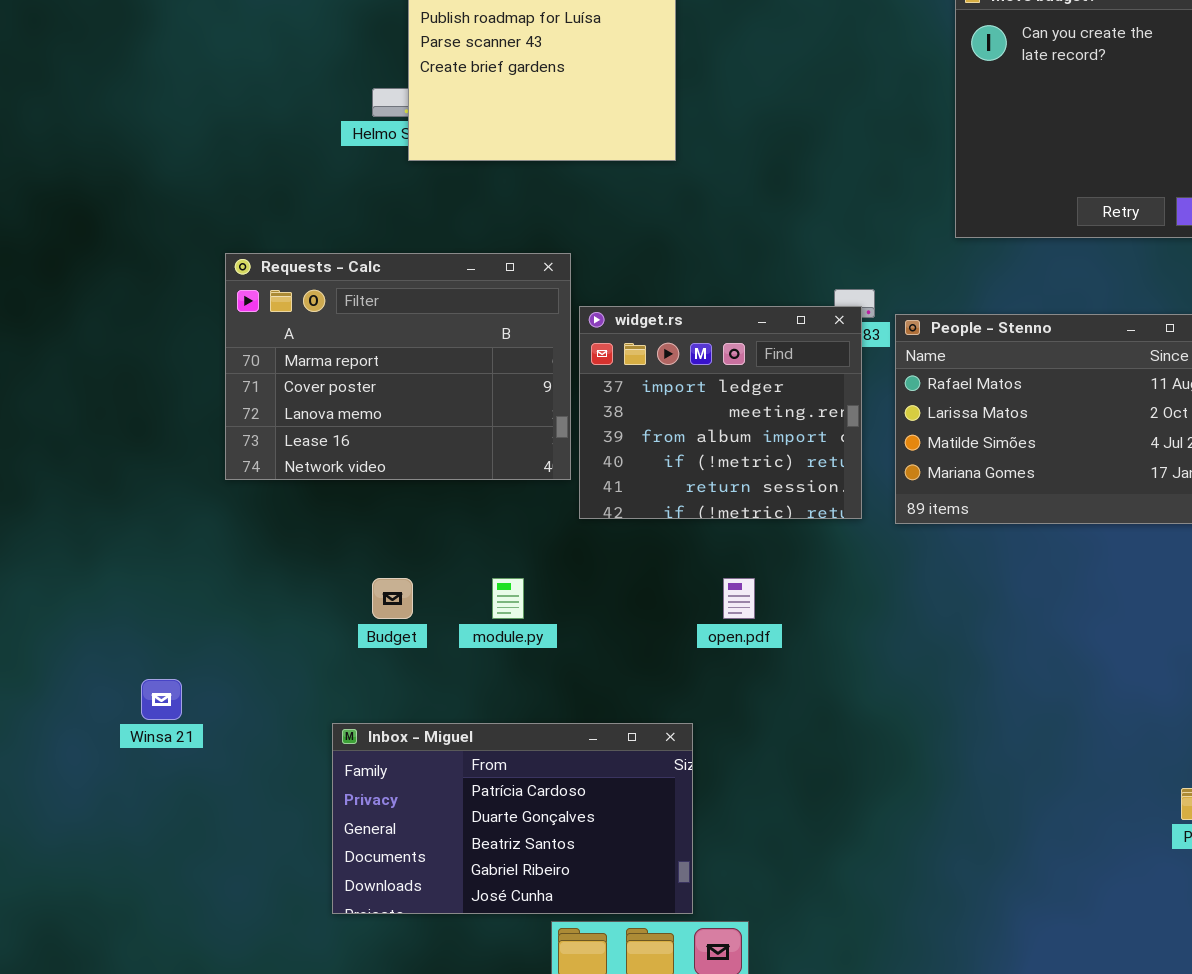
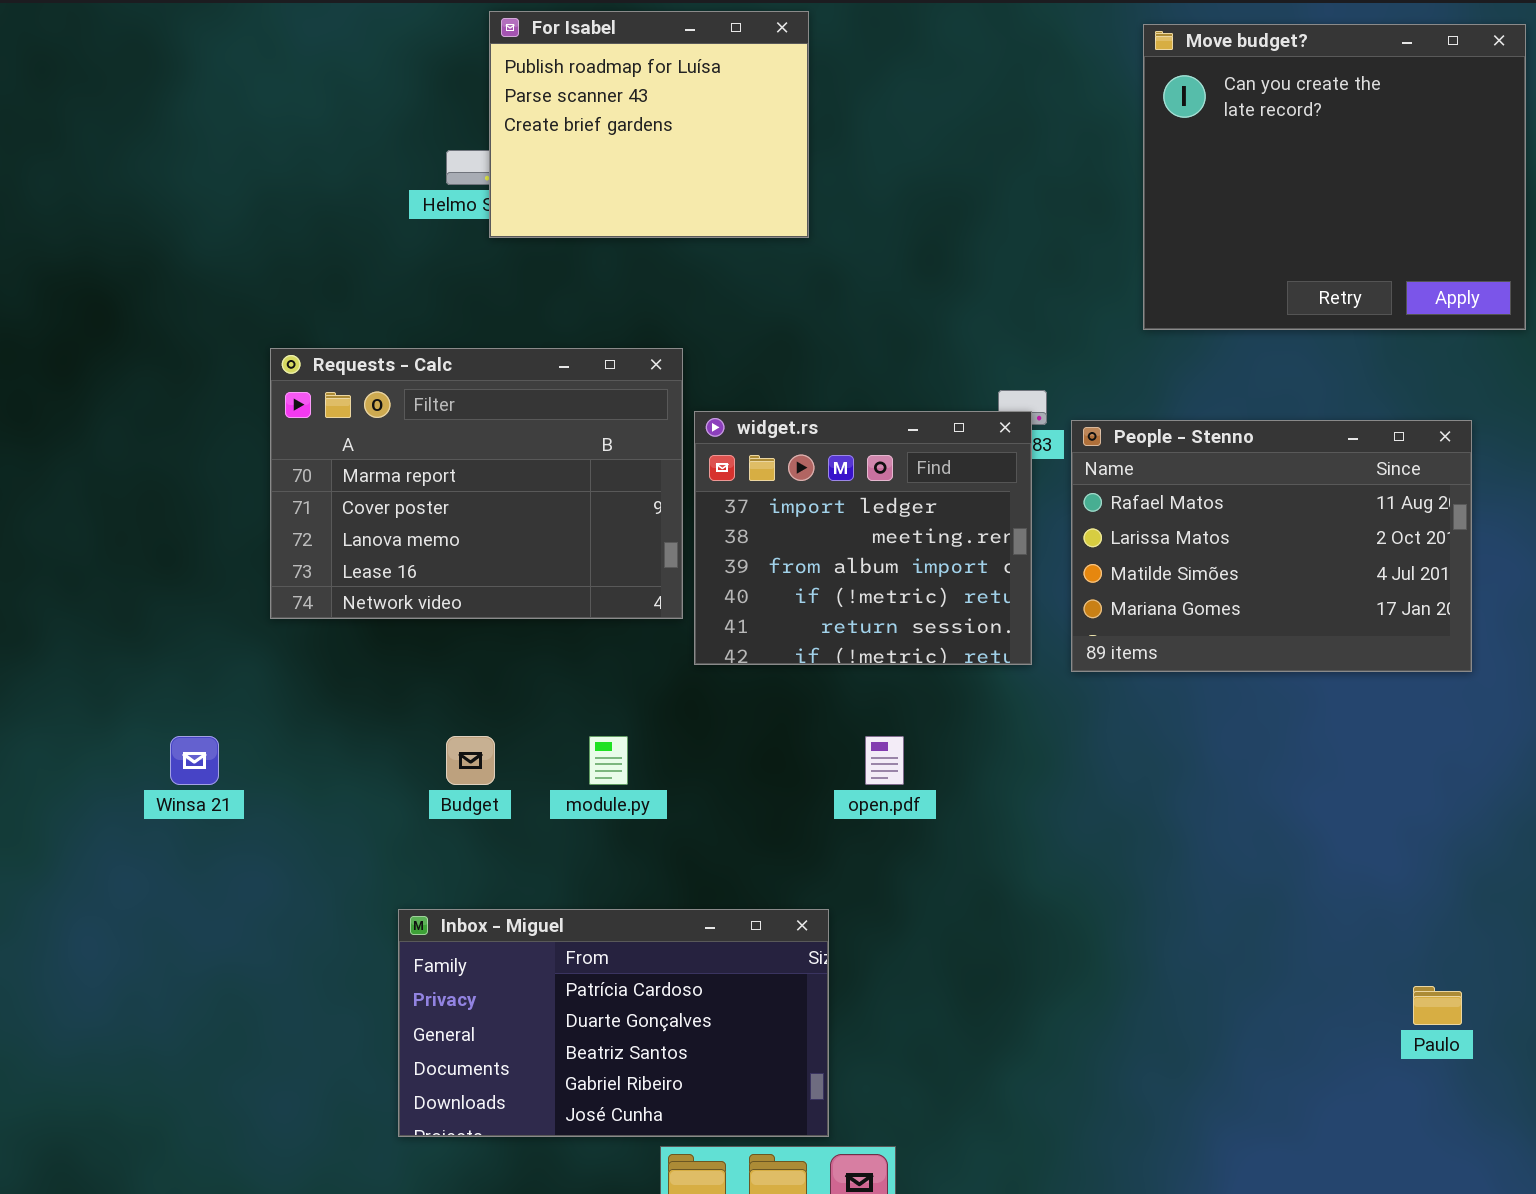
Winsa 21: [141,679,182,720] -> [170,736,219,785], moved

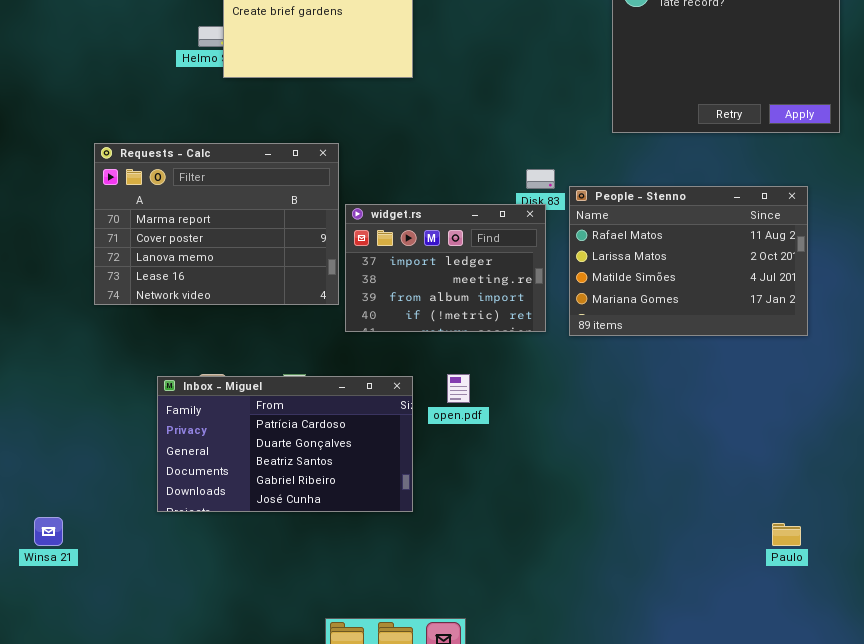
widget.rs: [694,411,1032,665] -> [345,204,546,332], resized
Winsa 21: [170,736,219,785] -> [34,517,63,546], moved
Inbox - Miguel: [398,909,829,1137] -> [157,376,413,512], moved

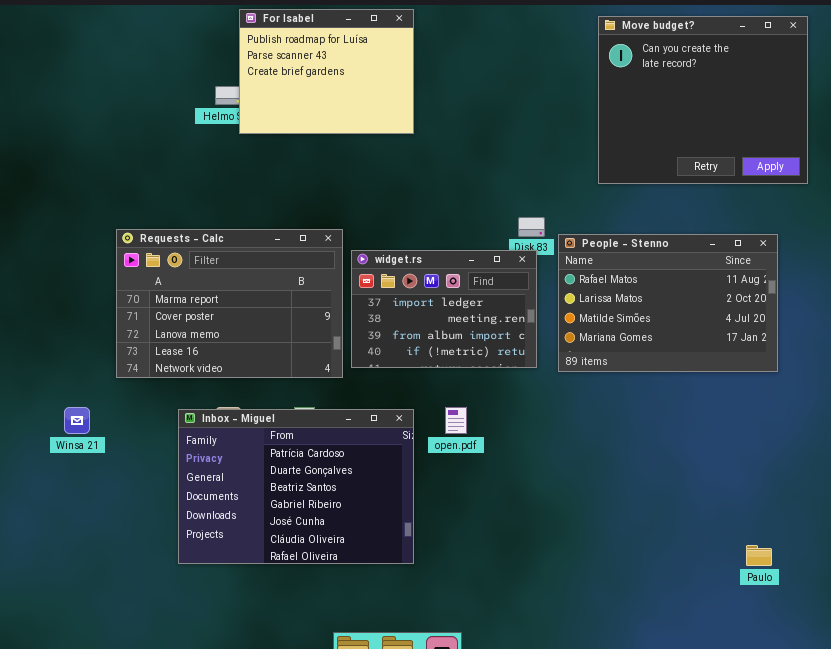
Requests - Calc: [94,143,339,305] -> [116,229,343,378], moved
Inbox - Miguel: [157,376,413,512] -> [178,409,414,564], resized
Winsa 21: [34,517,63,546] -> [64,407,90,434], moved

